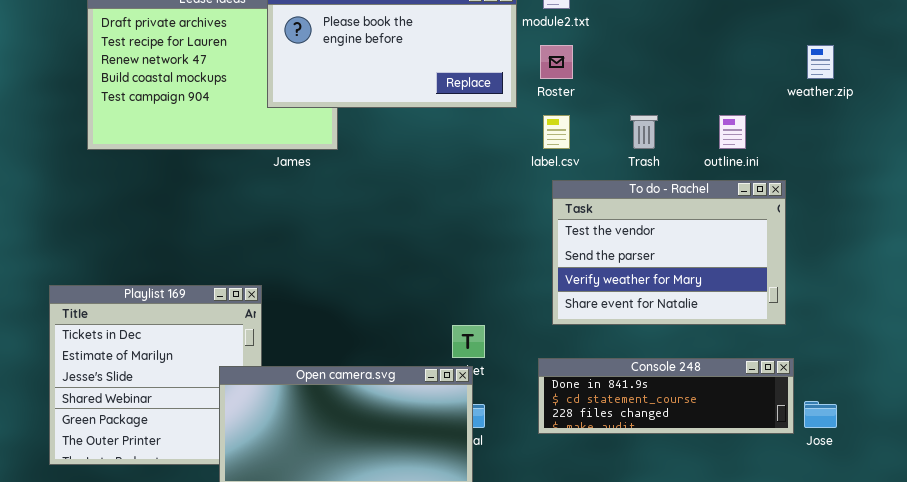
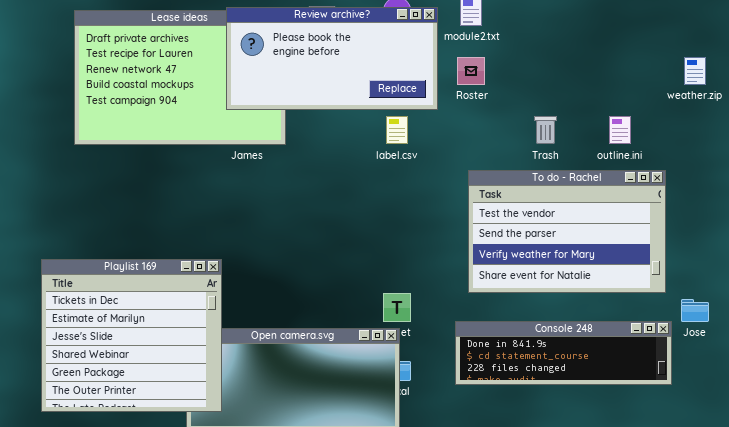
label.csv: [543,115,570,149] -> [386,116,408,144], moved
Playlist 169: [49,285,262,465] -> [41,259,222,412], raised
Jose: [804,401,837,428] -> [681,299,709,322], moved

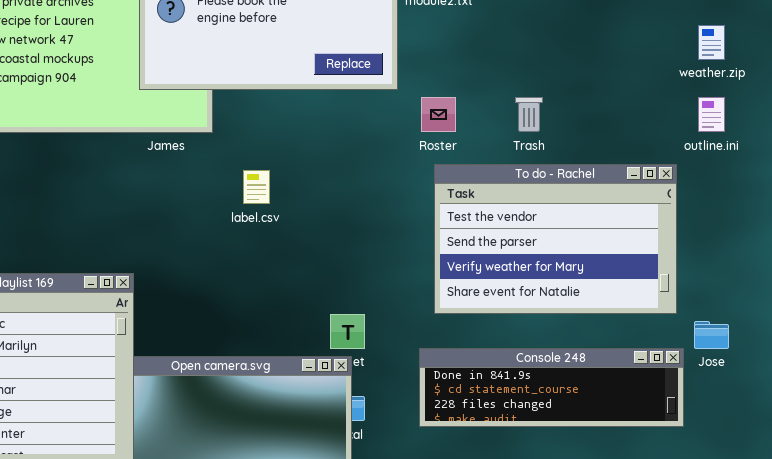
Roster: [457,57,485,85] -> [421,97,456,132], moved
label.csv: [386,116,408,144] -> [243,170,270,204], moved
outline.ini: [609,116,631,144] -> [698,97,725,132], moved

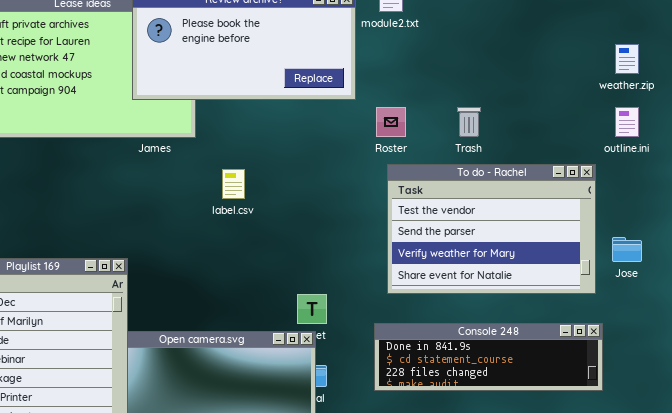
Jose: [694,321,729,349] -> [612,237,642,262], moved

